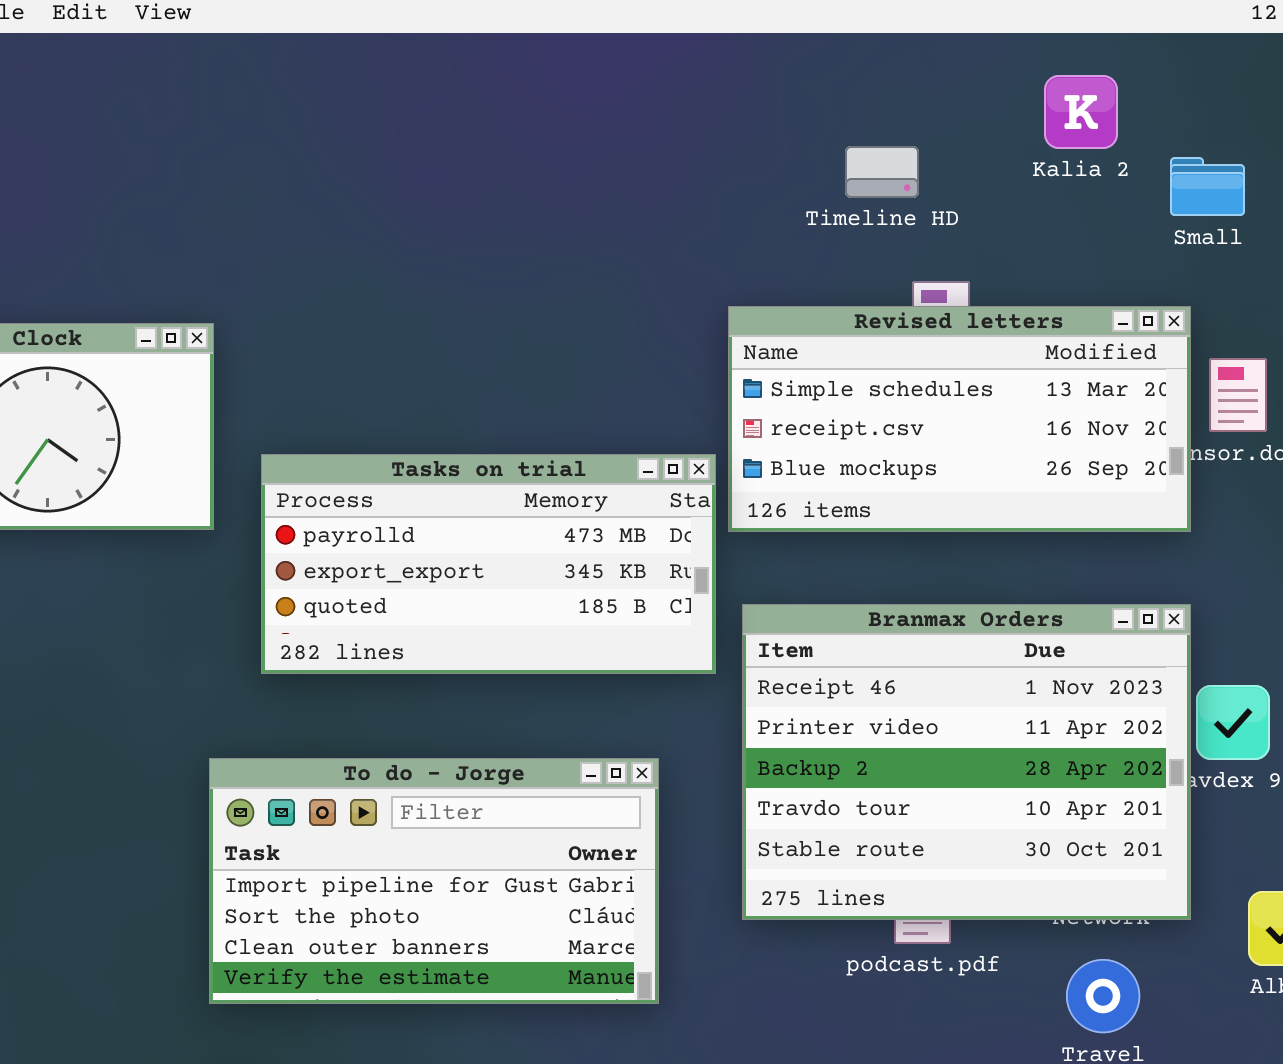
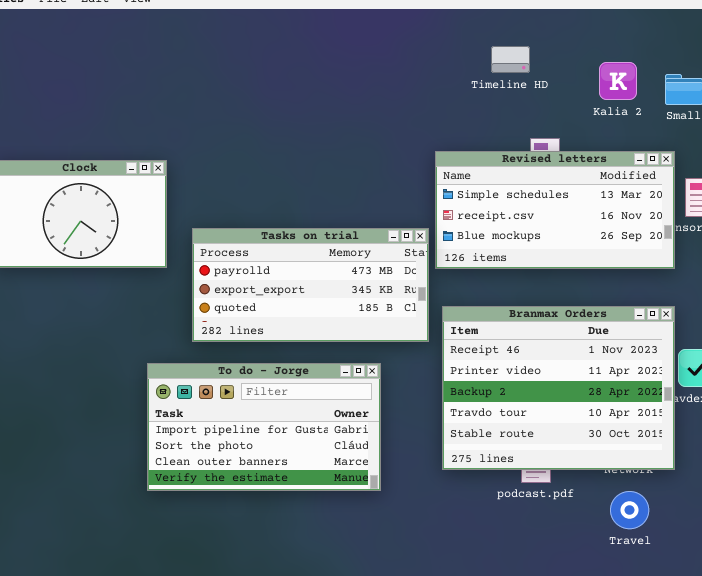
Kalia 2: [1044,75,1118,149] -> [599,62,637,100], moved
Timeline HD: [845,146,919,198] -> [491,46,530,73], moved
To do - Jorge: [209,758,659,1004] -> [147,363,381,491], moved

